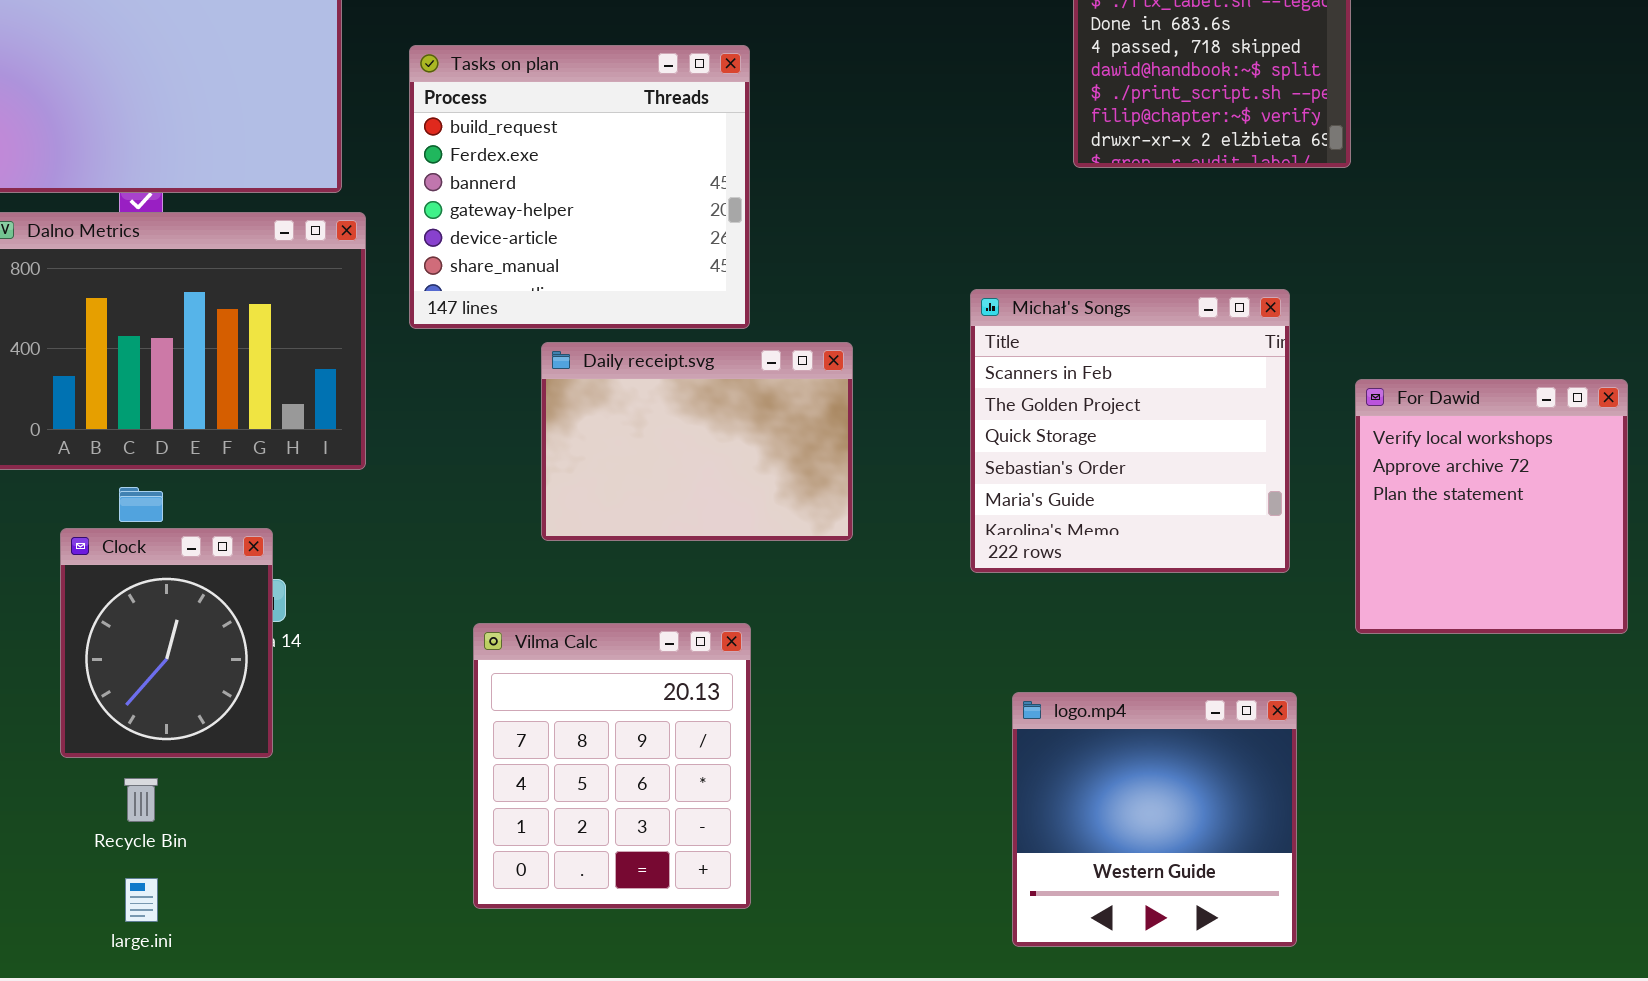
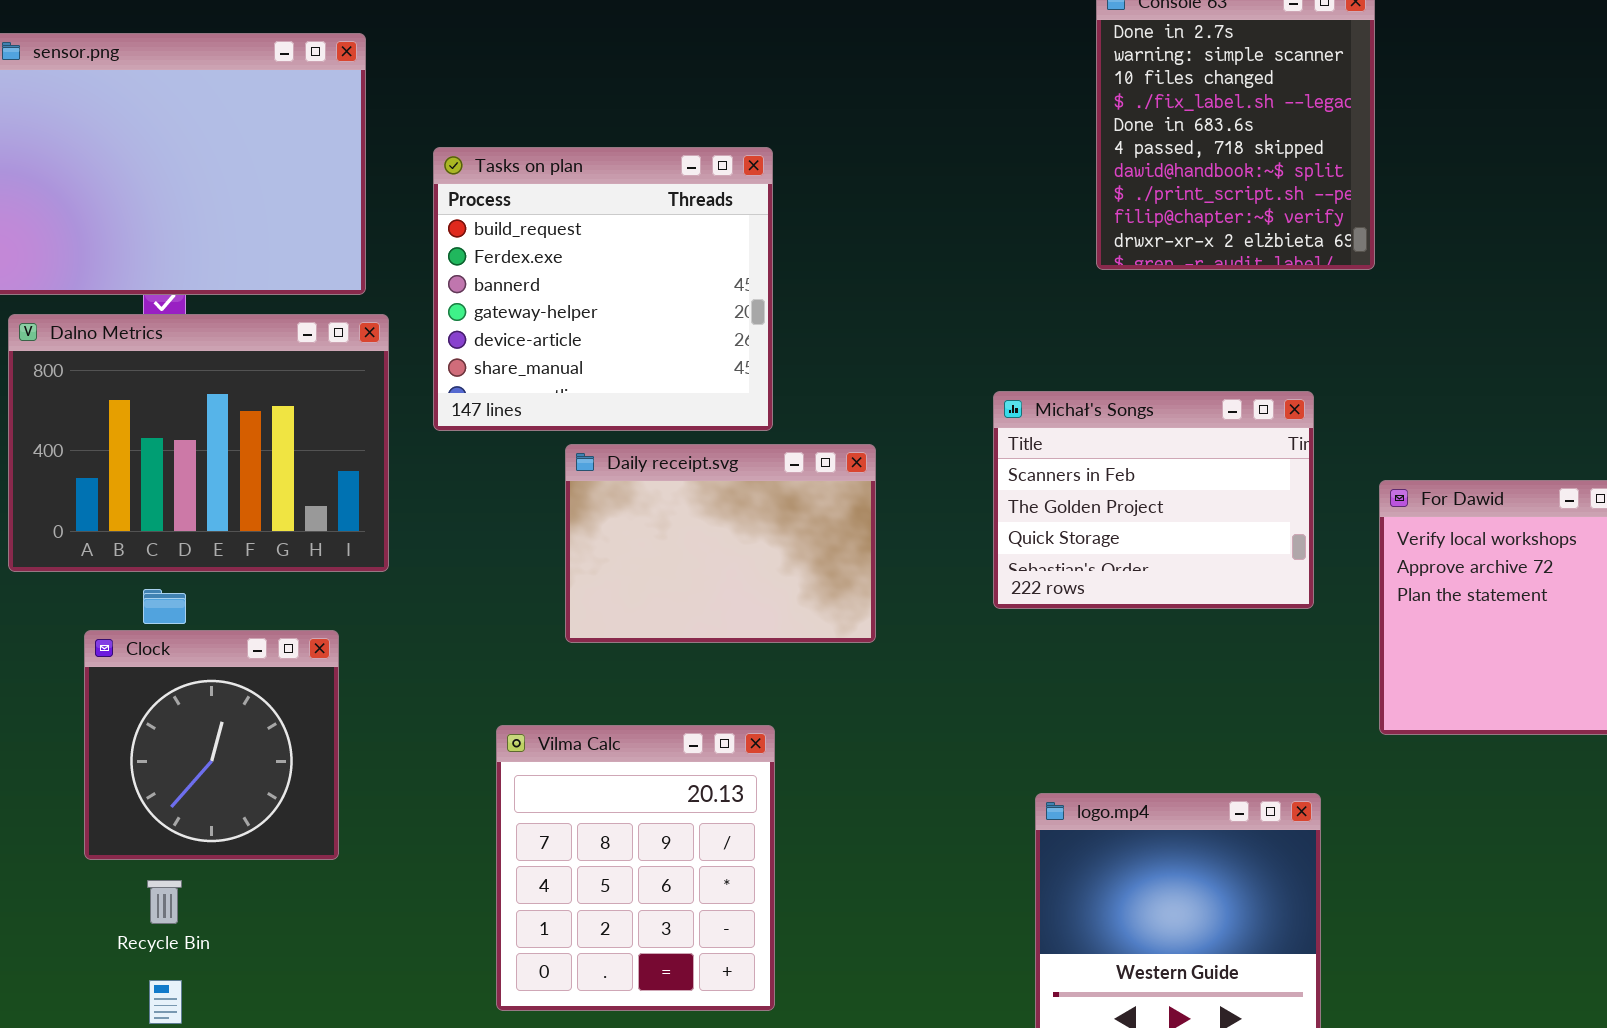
Michał's Songs: [970,289,1290,573] -> [993,391,1314,609], resized
Clock: [60,528,273,758] -> [84,630,339,860], resized

